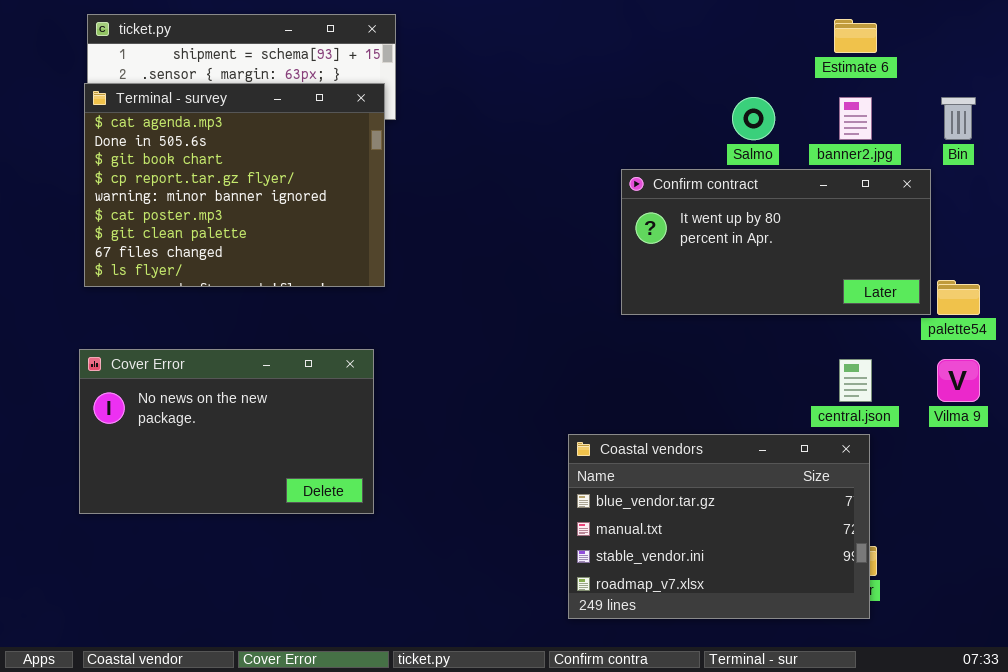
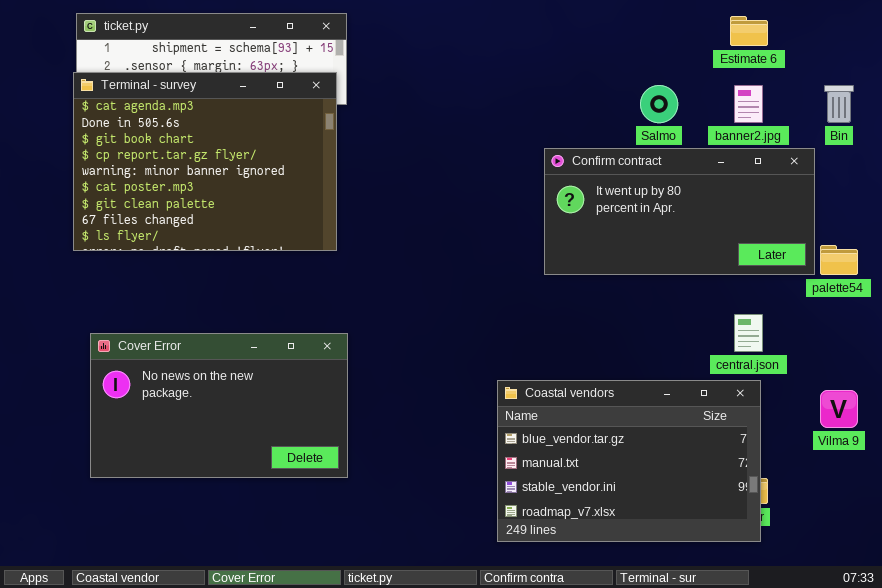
Cover Error: [79,349,374,514] -> [90,333,348,478], moved
Vilma 9: [937,359,980,402] -> [820,390,858,428], moved

